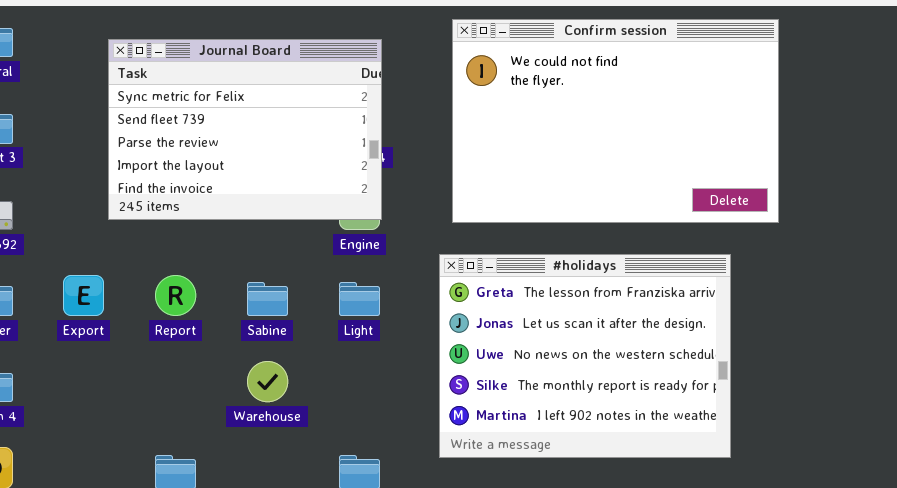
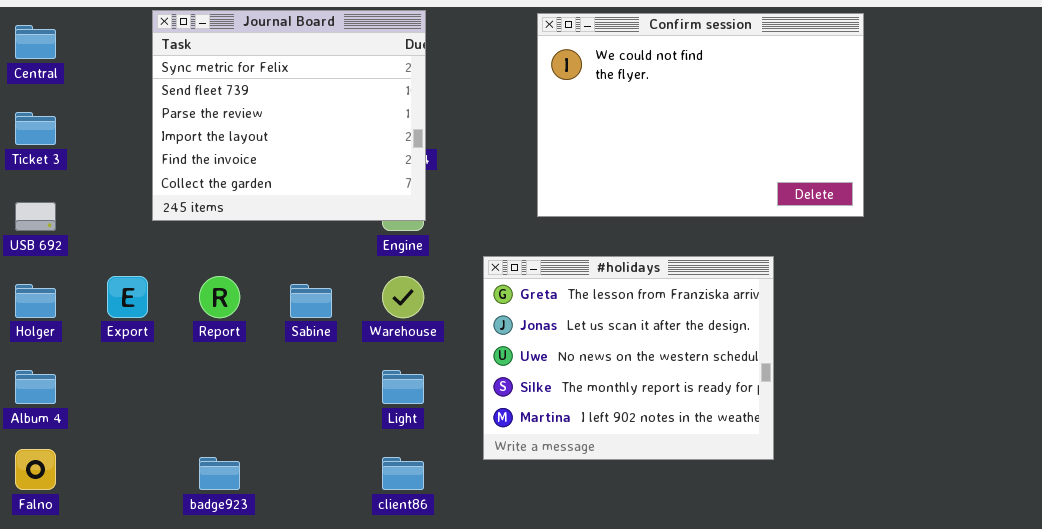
Confirm session: [452,19,779,223] -> [537,13,864,217], moved
Journal Board: [108,39,382,220] -> [152,10,426,221], resized
Light: [339,282,380,316] -> [382,370,424,404], moved
Warehouse: [247,361,288,402] -> [382,276,424,318], moved

